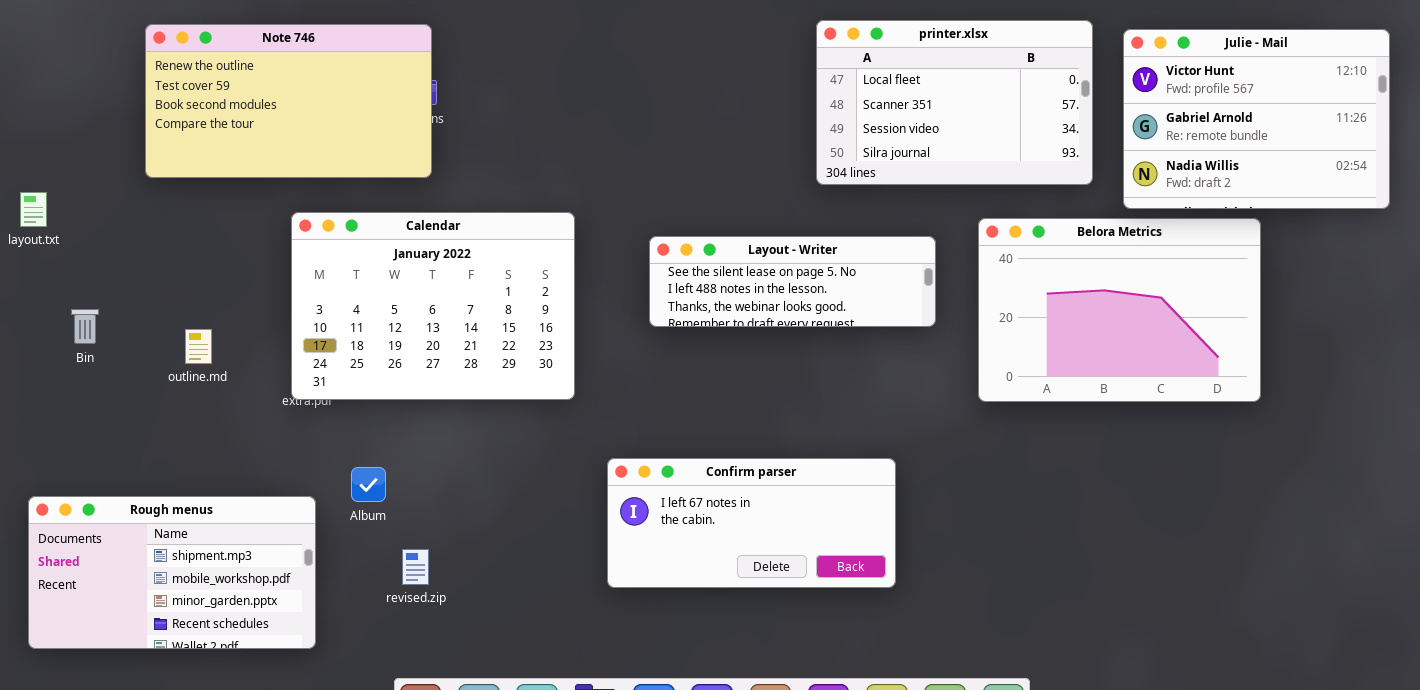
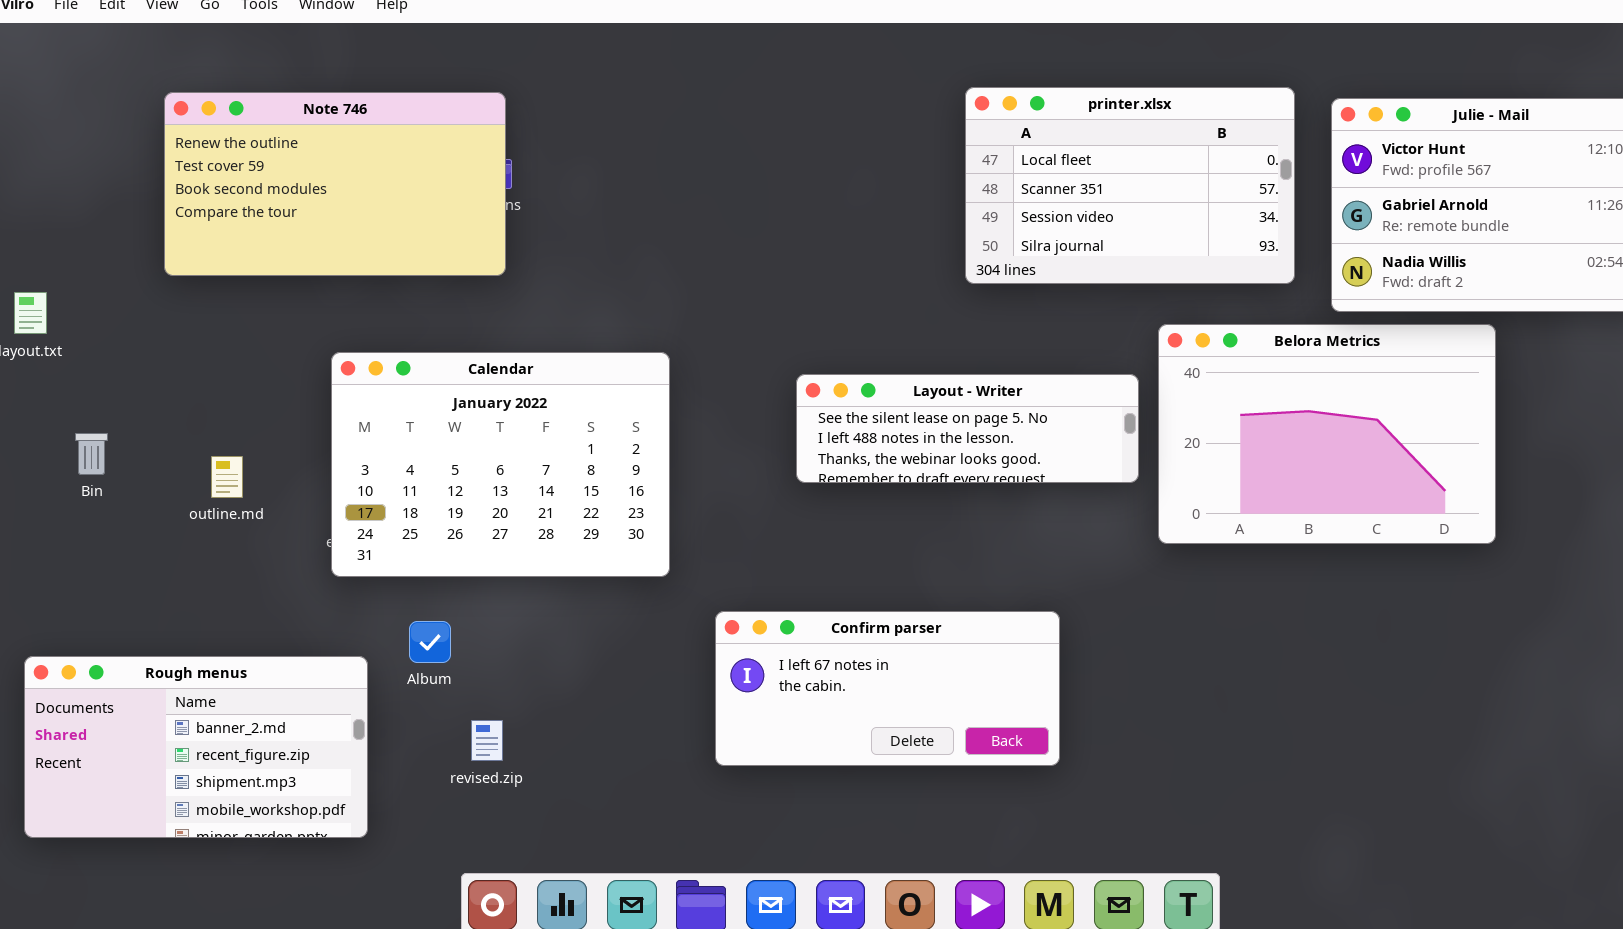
Calendar: [291,212,575,400] -> [331,352,670,577], moved
Layout - Writer: [649,236,936,327] -> [796,374,1139,483], moved
Rough menus: [28,496,316,649] -> [24,656,368,838], scrolled up 2 rows

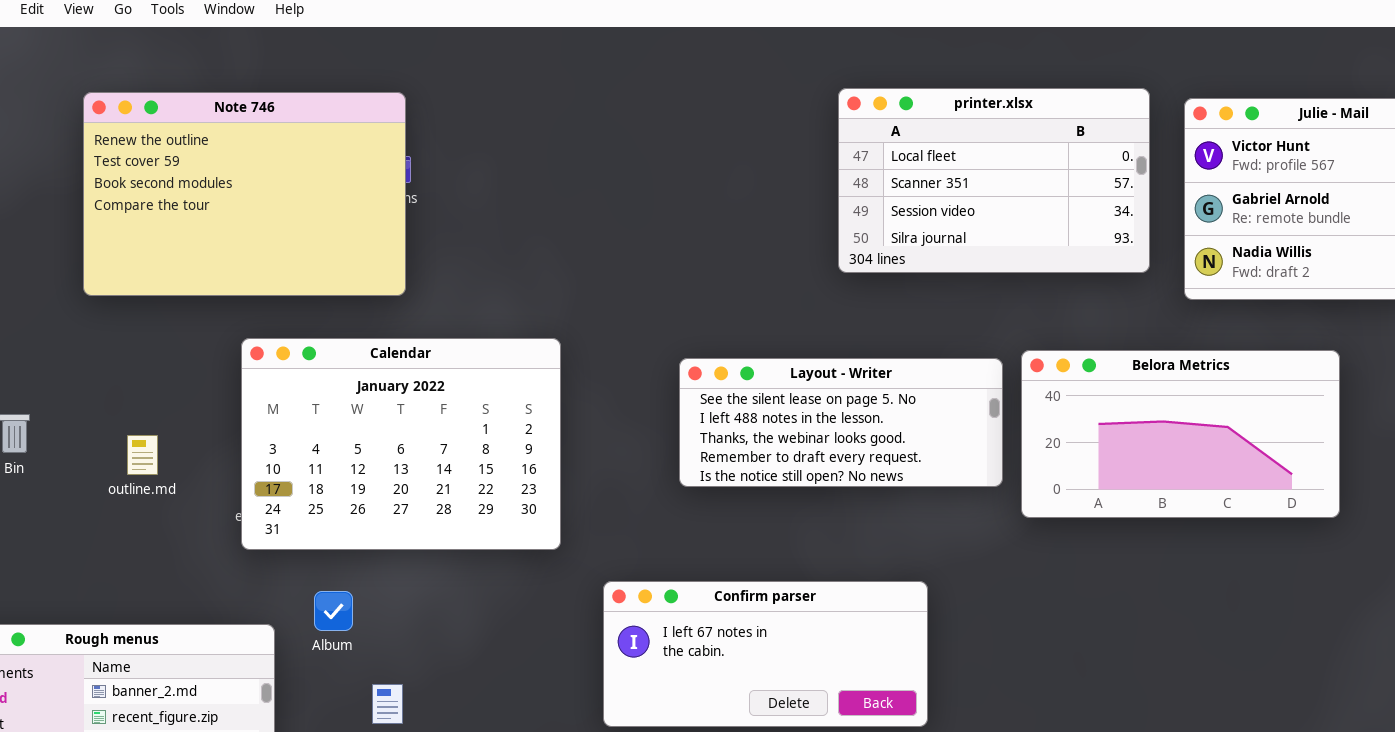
Note 746: [164,92,506,276] -> [83,92,406,296], resized
Belora Metrics: [1158,324,1496,544] -> [1021,350,1340,518], resized
Layout - Writer: [796,374,1139,483] -> [679,358,1003,487], resized

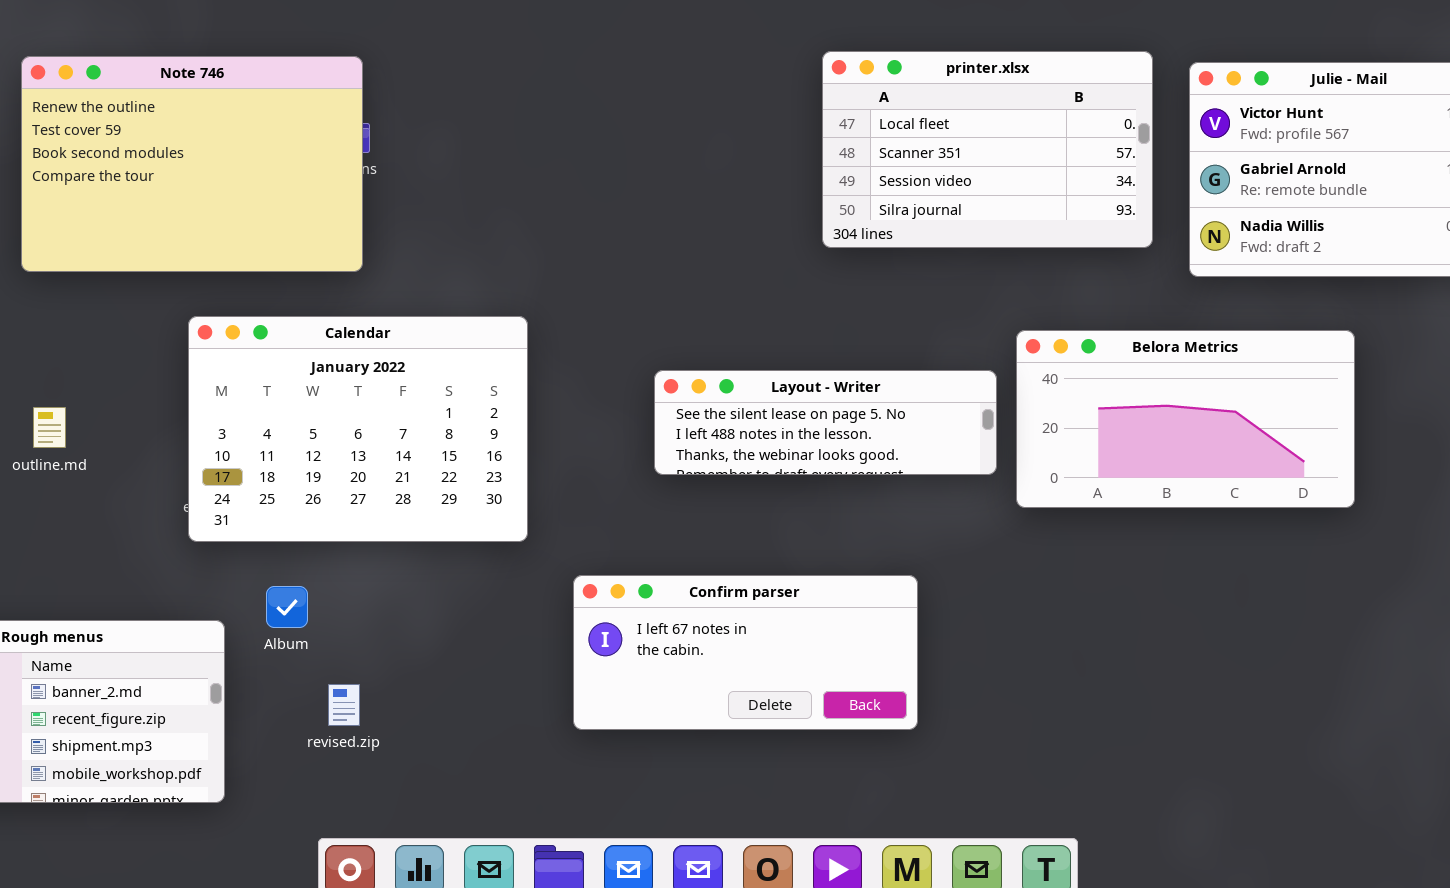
Layout - Writer: [679,358,1003,487] -> [654,370,997,475], resized
outline.md: [127,435,158,475] -> [33,407,66,448], moved

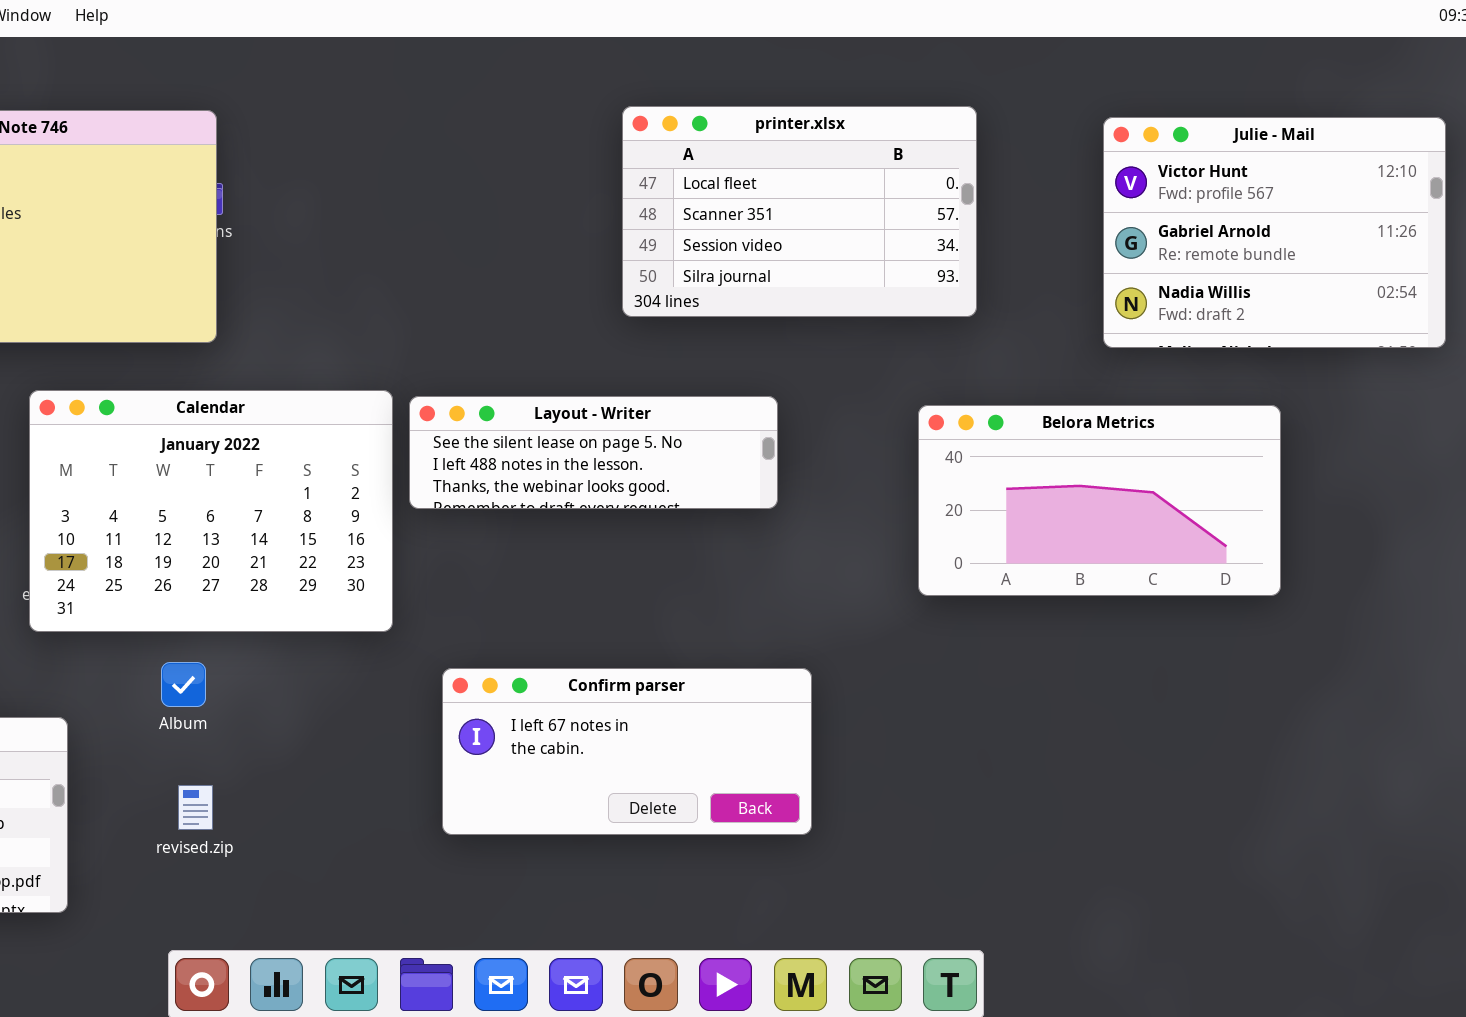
printer.xlsx: [822,51,1153,248] -> [622,106,977,317], moved
Layout - Writer: [654,370,997,475] -> [409,396,778,509], moved
Album: [266,586,308,628] -> [161,662,206,707], moved

